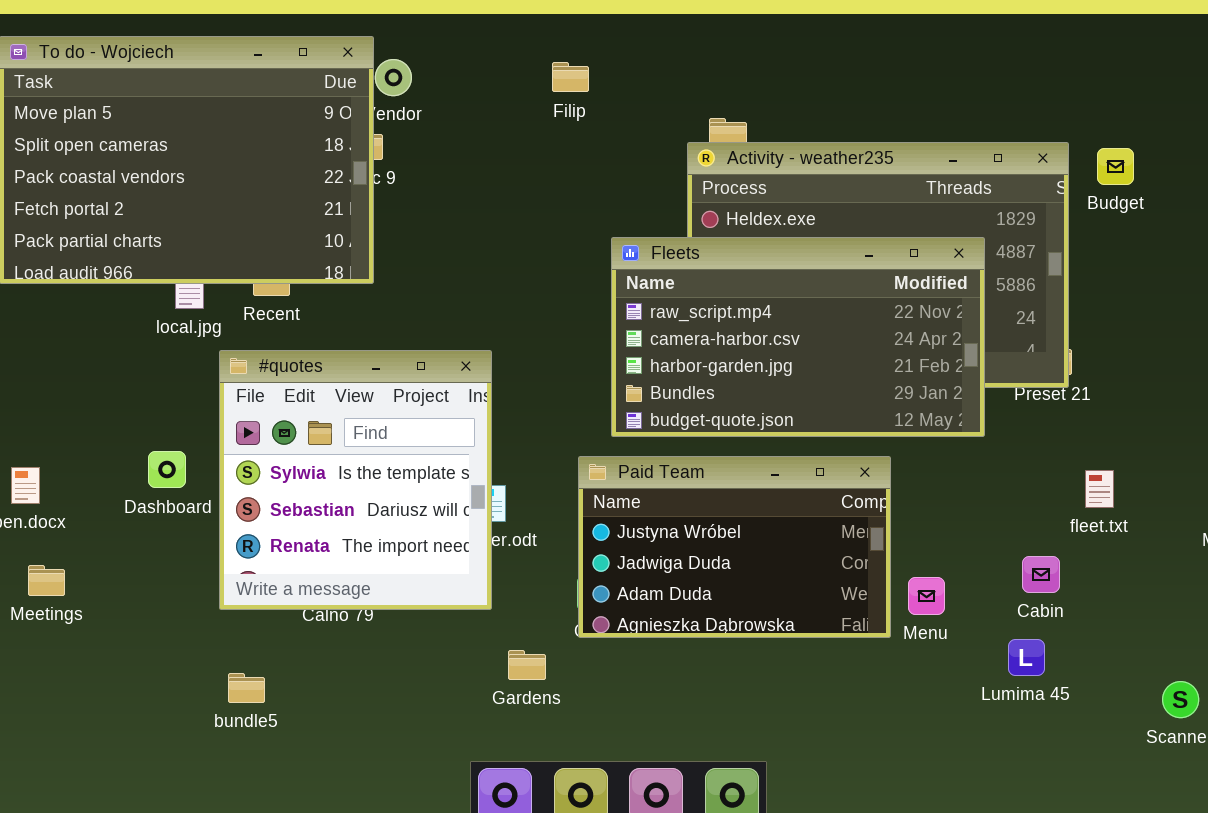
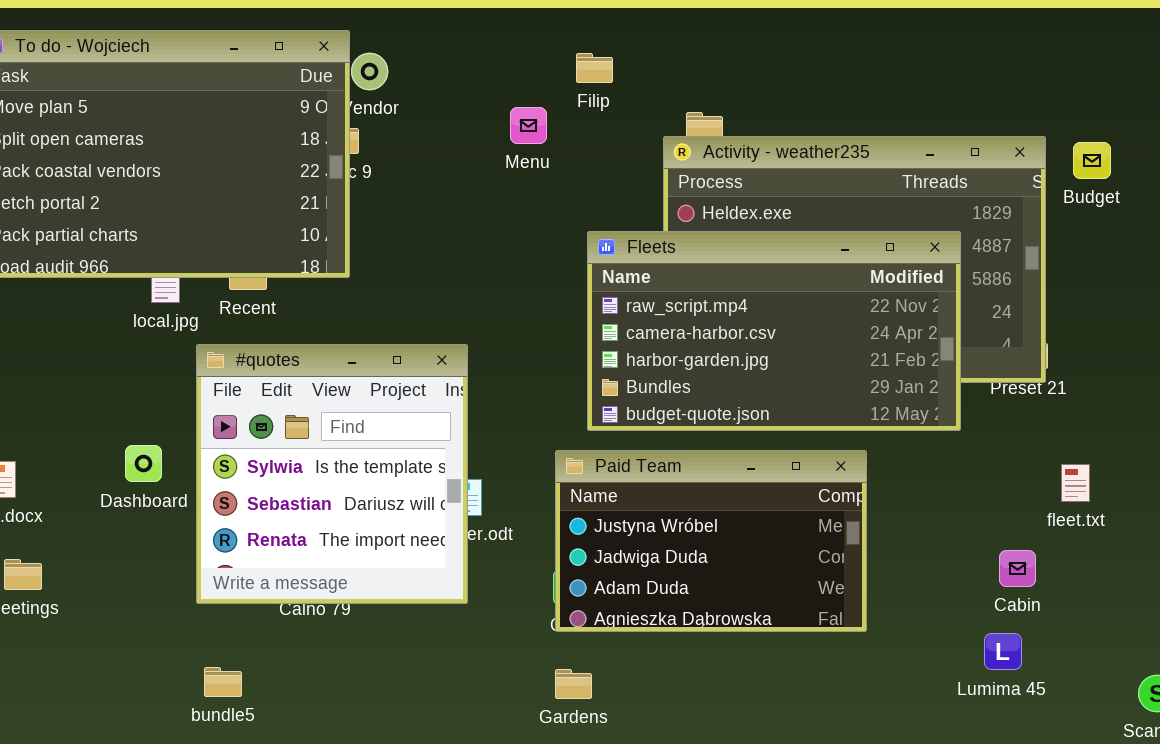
Filip: [552,62,589,92] -> [576,53,613,83], moved
Menu: [908,577,945,615] -> [510,107,547,144], moved
Gardens: [508,650,546,680] -> [555,669,592,699], moved

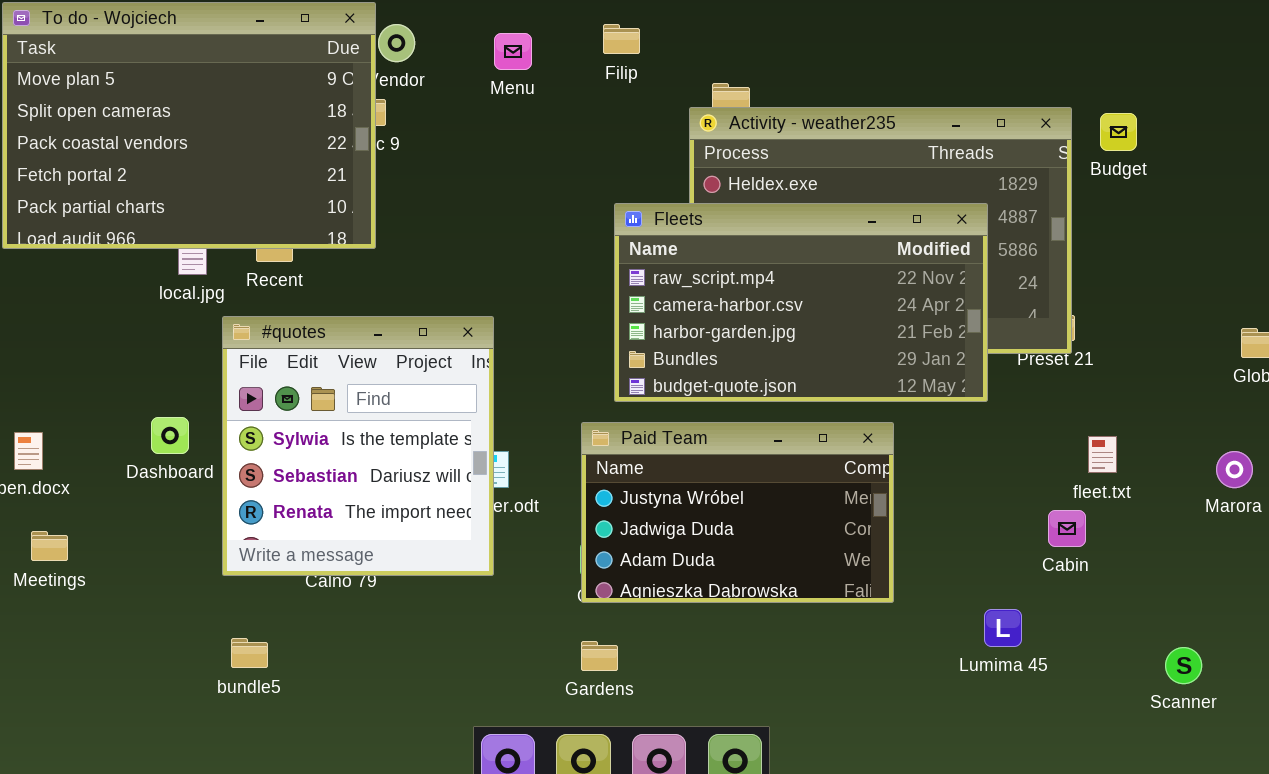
Menu: [510,107,547,144] -> [494,33,532,70], moved
Cabin: [999,550,1036,587] -> [1048,510,1086,547], moved
Lumima 45: [984,633,1022,670] -> [984,609,1022,647], moved

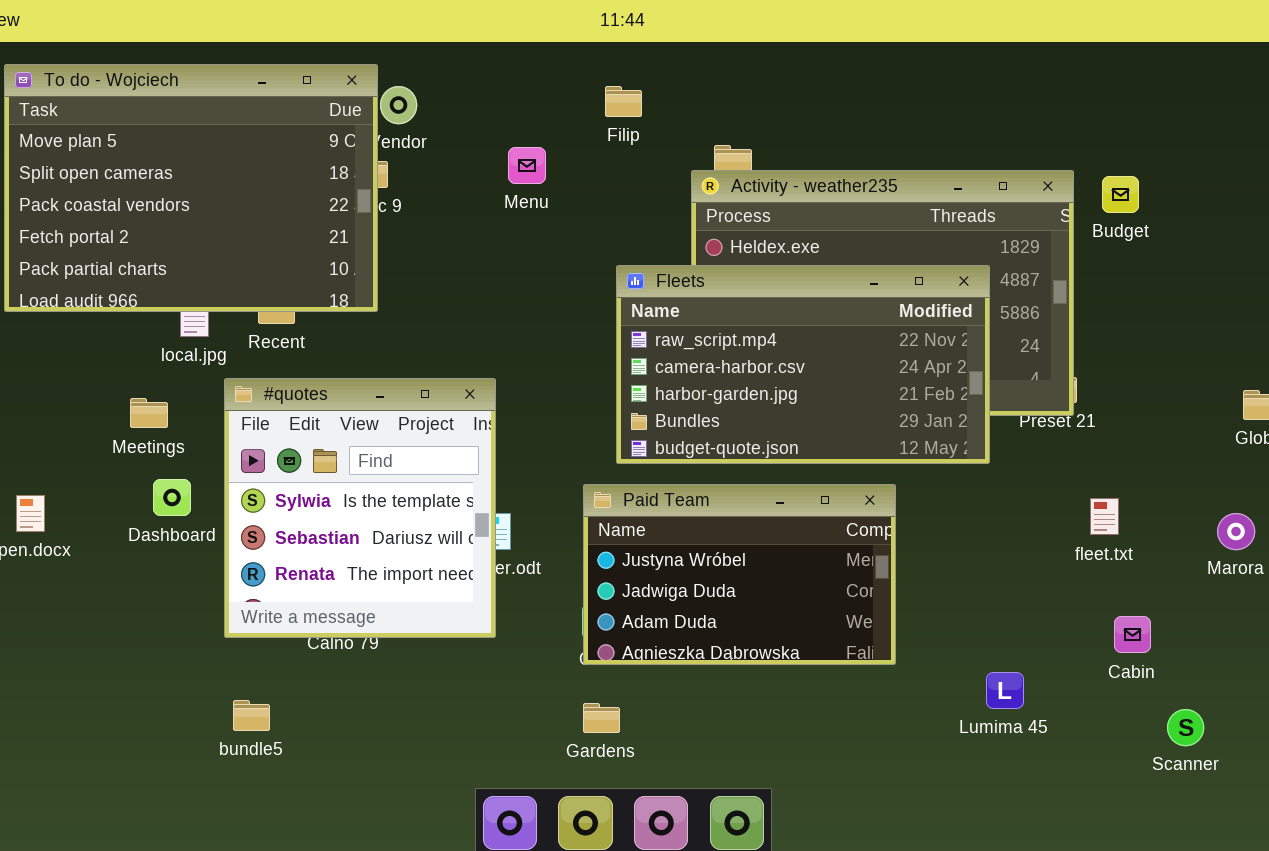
Menu: [494,33,532,70] -> [508,147,546,184], moved
Cabin: [1048,510,1086,547] -> [1114,616,1151,653], moved
Meetings: [31,531,68,561] -> [130,398,168,428], moved

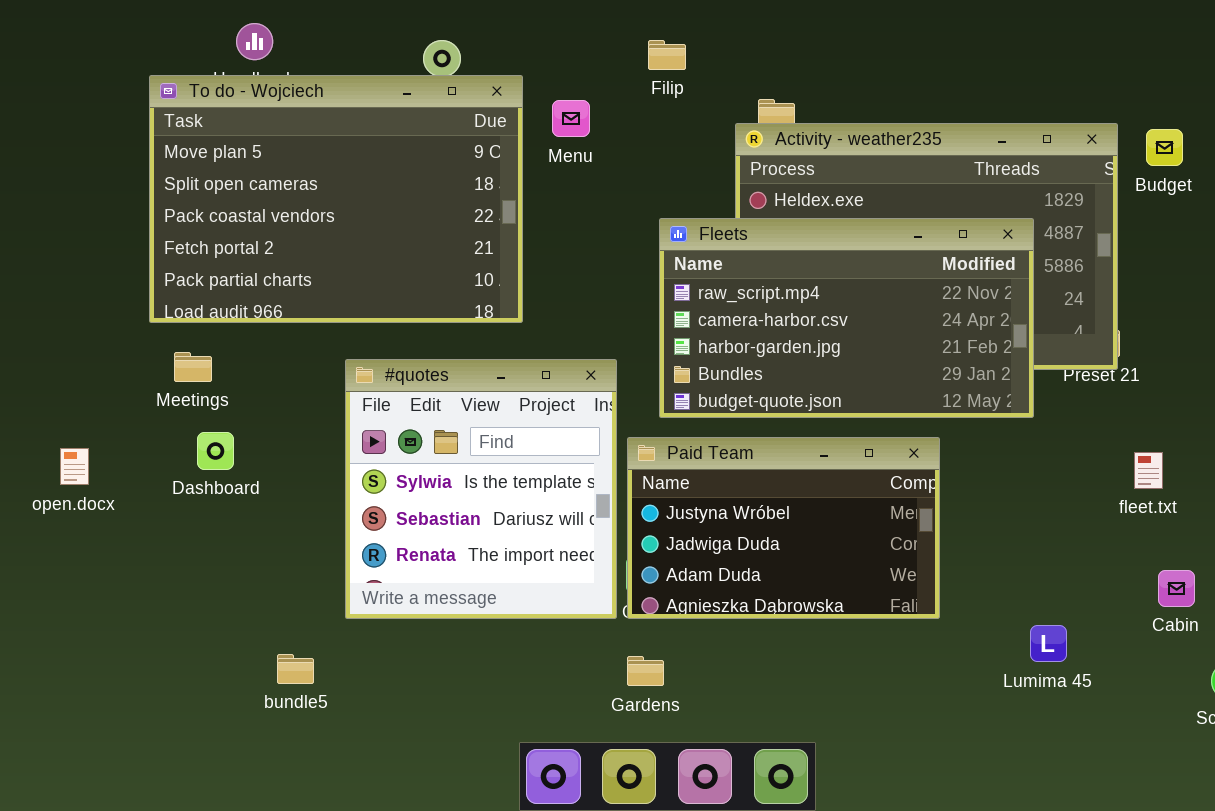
To do - Wojciech: [4,64,378,312] -> [149,75,523,323], moved
#quotes: [224,378,496,638] -> [345,359,617,619], moved

